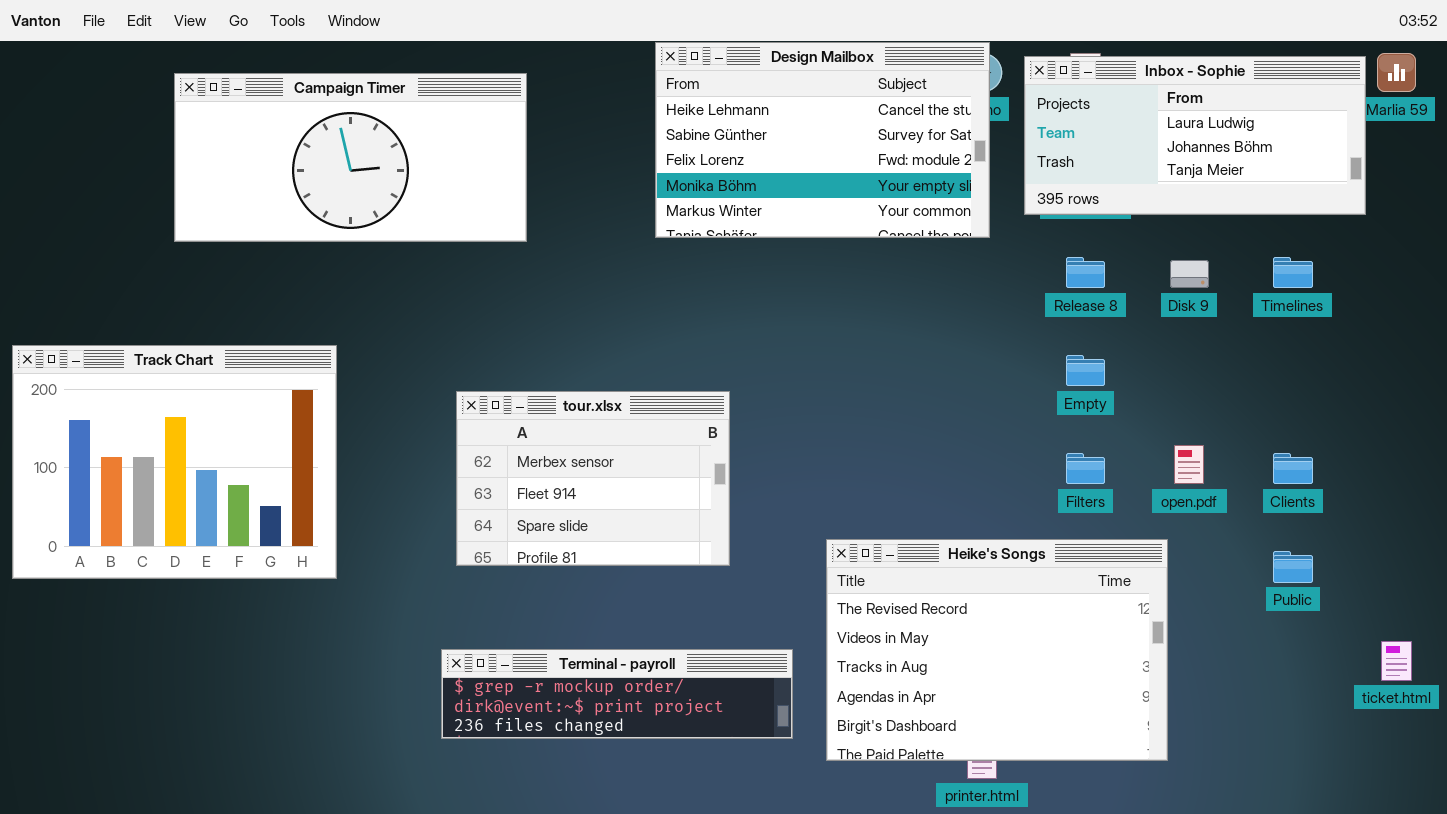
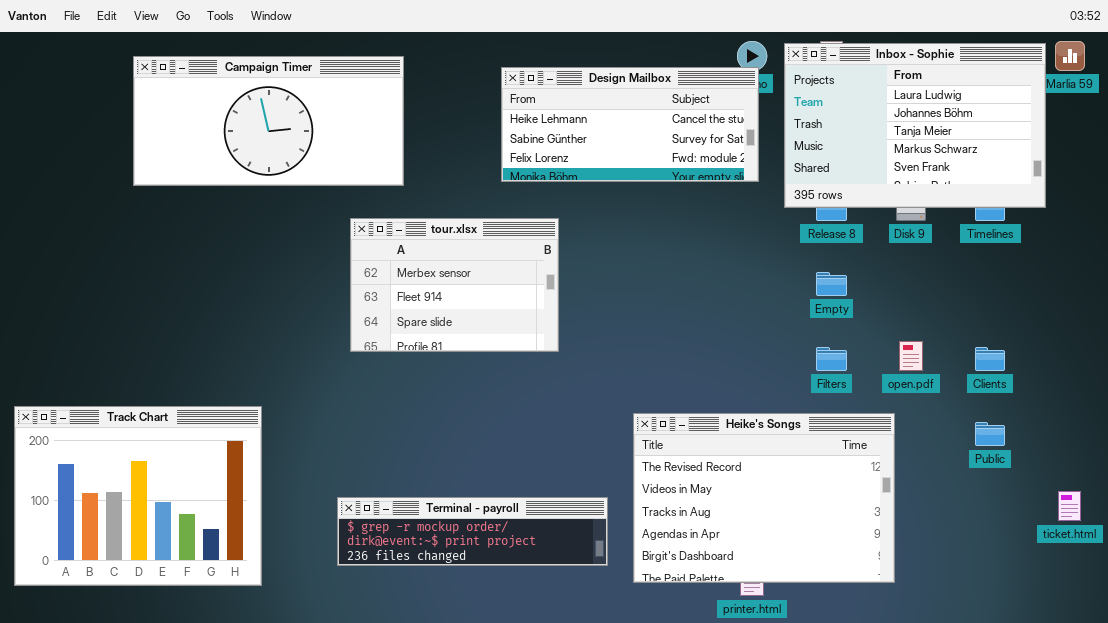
Design Mailbox: [655,42,990,238] -> [501,67,759,182], resized
Inbox - Sophie: [1024,56,1366,215] -> [784,43,1046,208], resized
Track Chart: [12,345,337,579] -> [14,406,262,586], moved
tour.xlsx: [456,391,730,566] -> [350,218,559,352], moved

